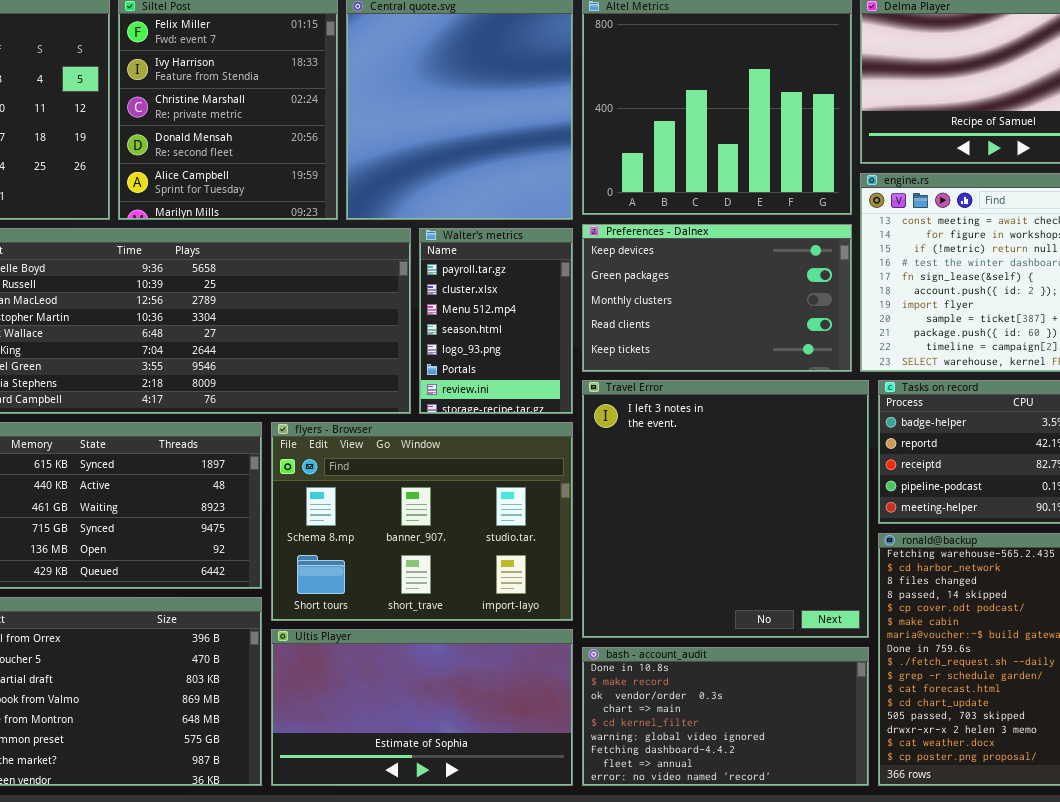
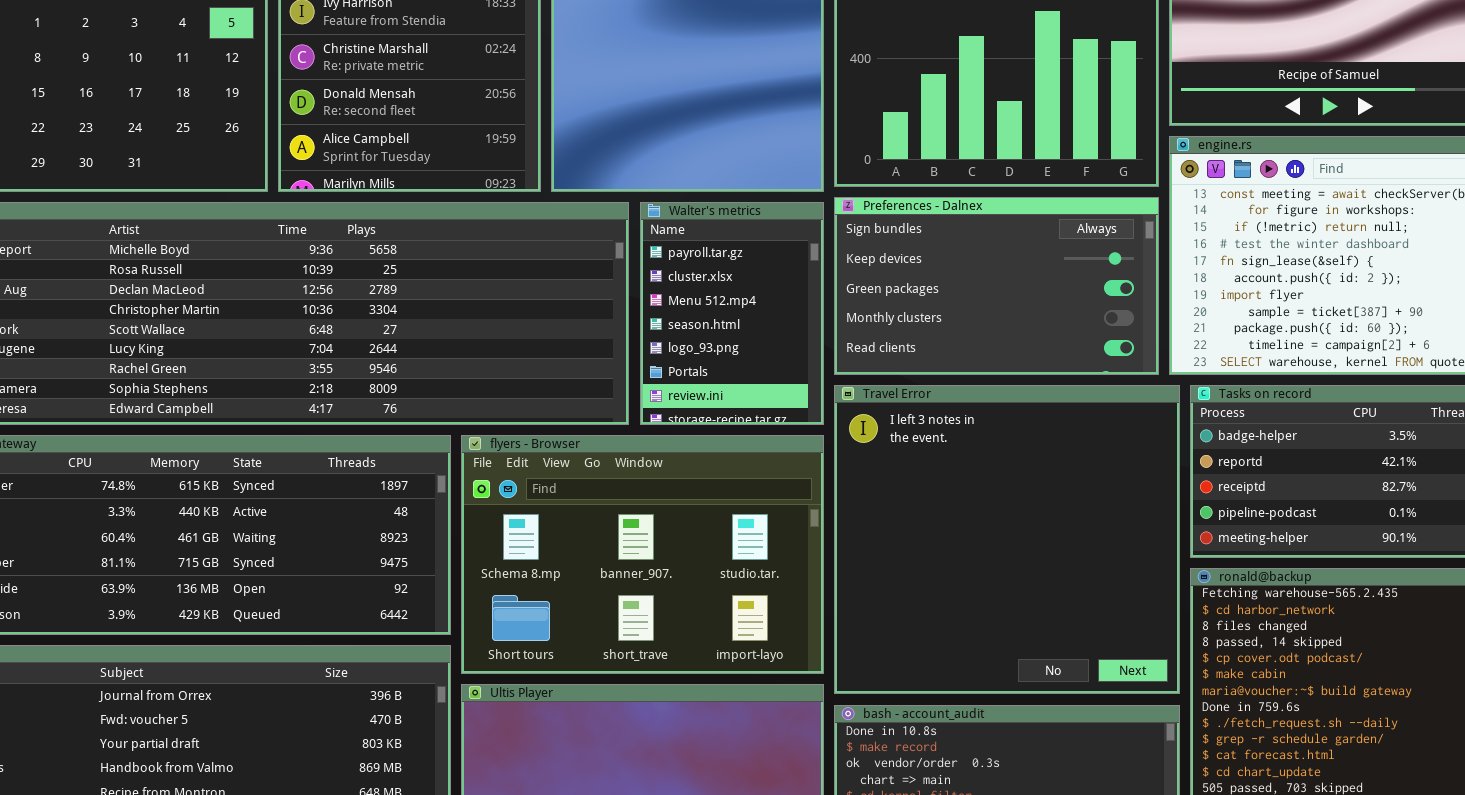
Preferences - Dalnex: [582,224,852,372] -> [834,197,1159,375], scrolled up 1 row

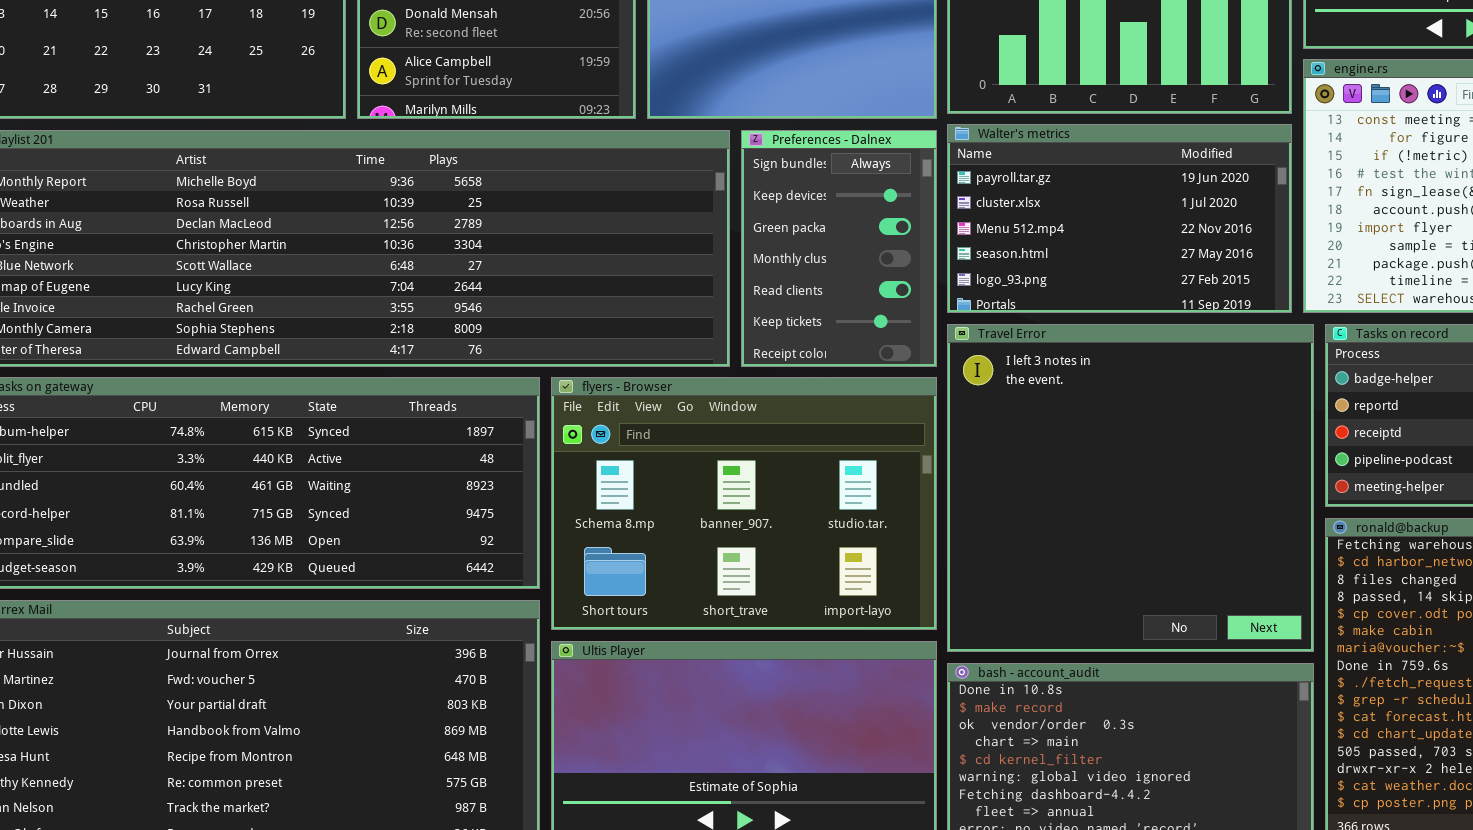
Preferences - Dalnex: [834,197,1159,375] -> [741,130,937,367], moved, resized
Walter's metrics: [640,202,824,425] -> [947,124,1292,313], moved, resized

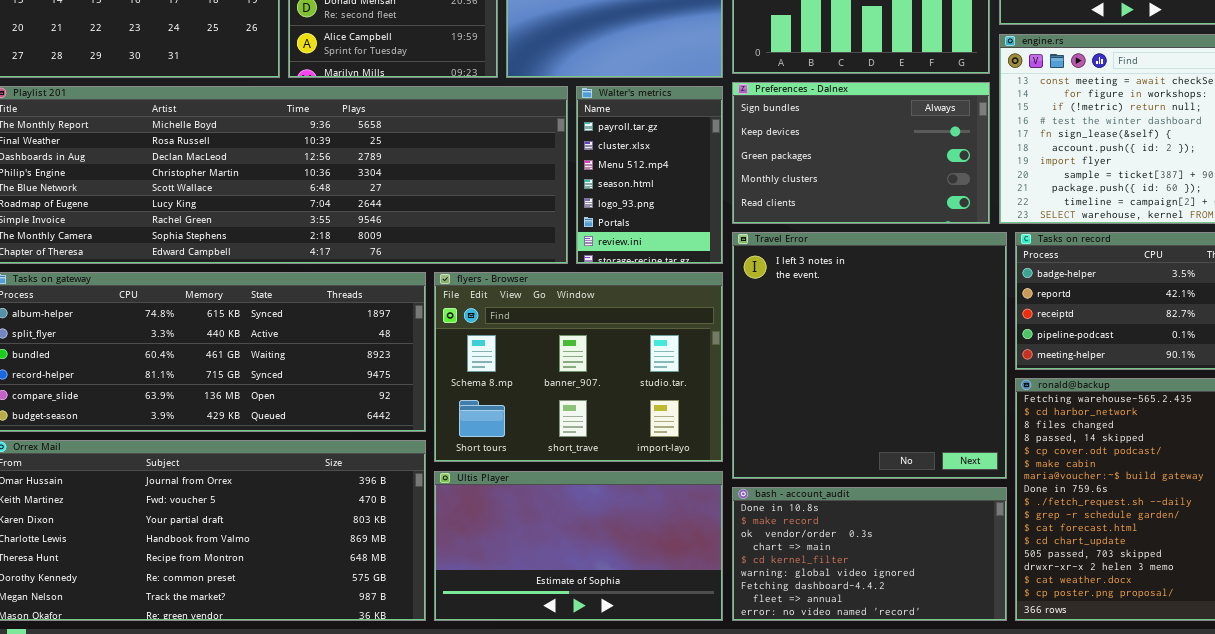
Walter's metrics: [947,124,1292,313] -> [576,86,723,264], moved, resized
Preferences - Dalnex: [741,130,937,367] -> [732,82,990,224], moved, resized

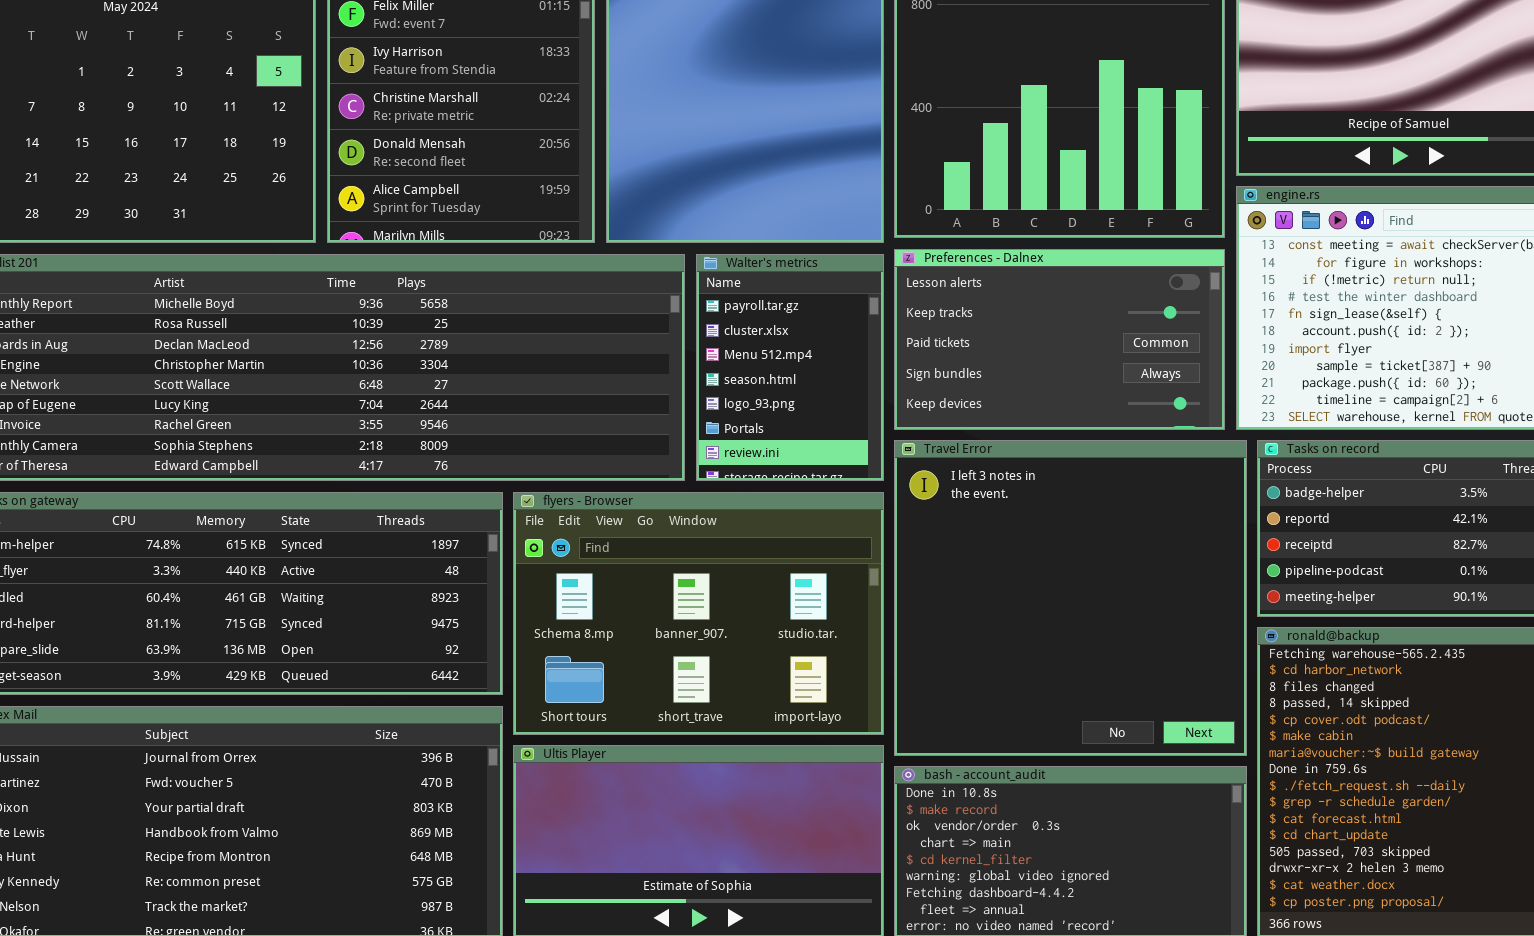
Preferences - Dalnex: [732,82,990,224] -> [894,249,1225,430], scrolled up 3 rows

